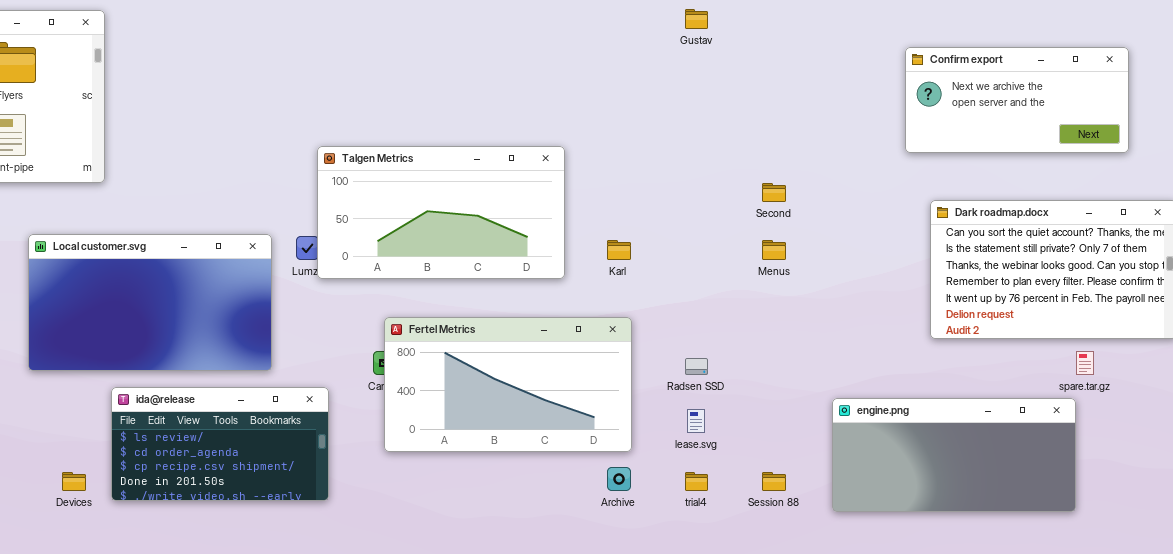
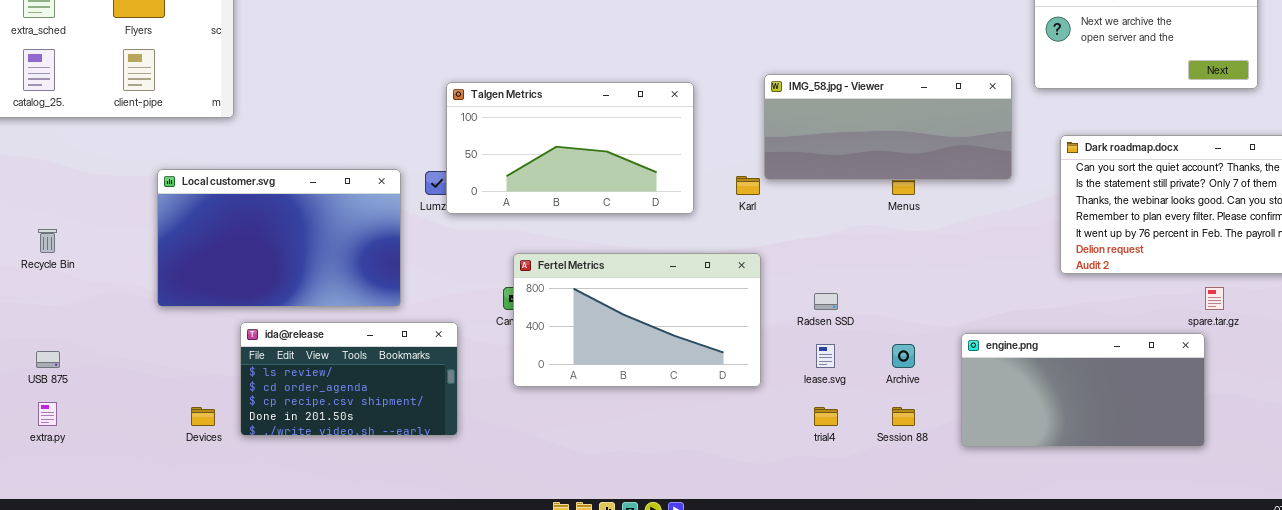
IMG_58.jpg - Viewer: none -> [764,74,1012,180], opened
Archive: [607,467,631,491] -> [892,344,915,368], moved

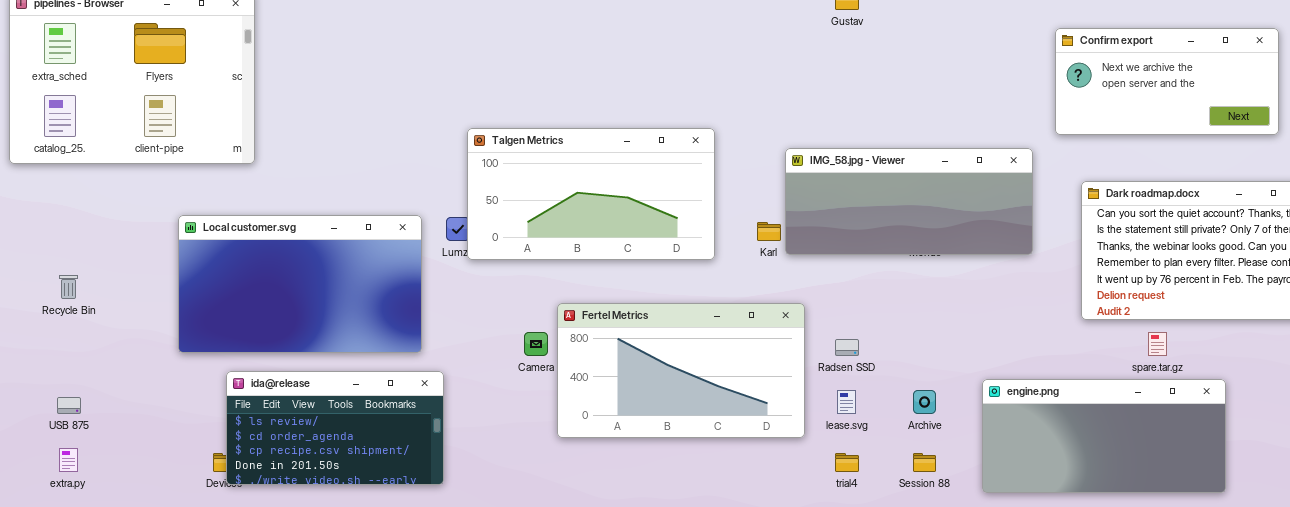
IMG_58.jpg - Viewer: [764,74,1012,180] -> [785,148,1033,255], moved
Fertel Metrics: [513,253,761,387] -> [557,303,805,438], moved
spare.tar.gz: [1205,287,1224,310] -> [1148,332,1167,356], moved
ida@release: [240,322,458,436] -> [226,371,444,485], moved

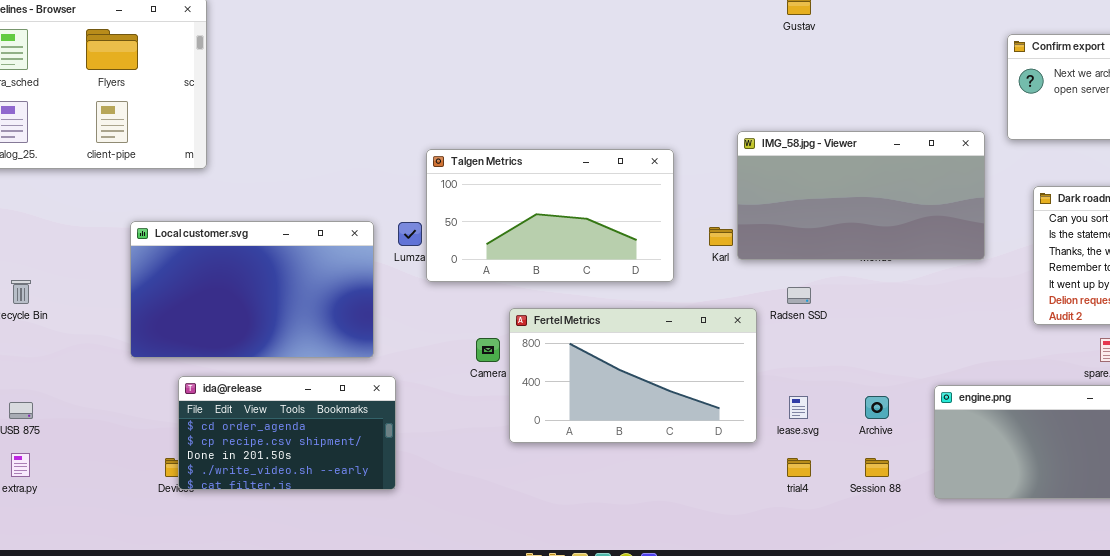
Talgen Metrics: [467,128,715,260] -> [426,149,674,282], moved
IMG_58.jpg - Viewer: [785,148,1033,255] -> [737,131,985,260], resized
Radsen SSD: [835,339,859,356] -> [787,287,811,304], moved
ida@release: [226,371,444,485] -> [178,376,396,490], scrolled down 1 row

